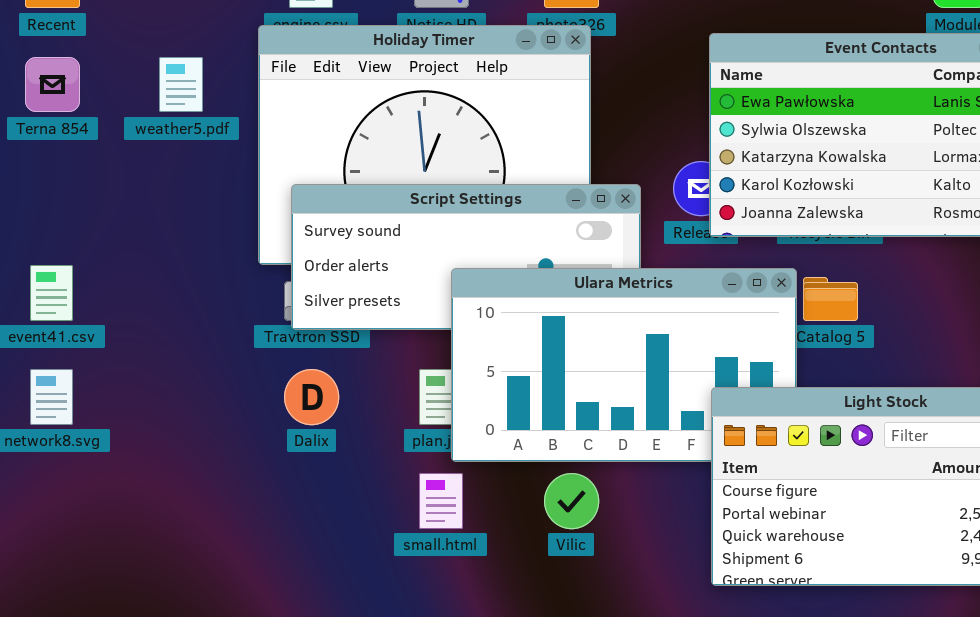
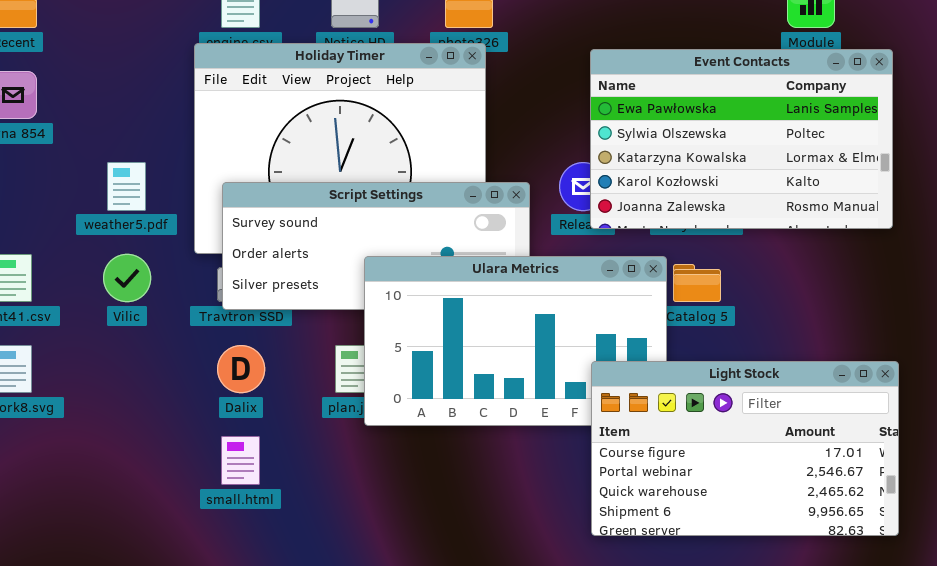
weather5.pdf: [159,57,203,112] -> [107,162,146,211], moved
small.html: [419,473,463,529] -> [221,436,260,485], moved
Vilic: [544,473,599,529] -> [103,254,151,302], moved

